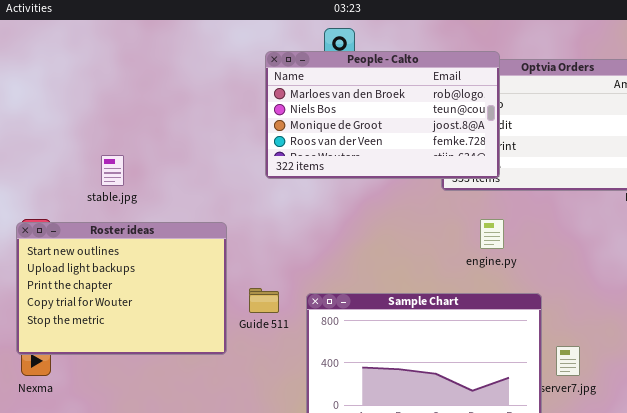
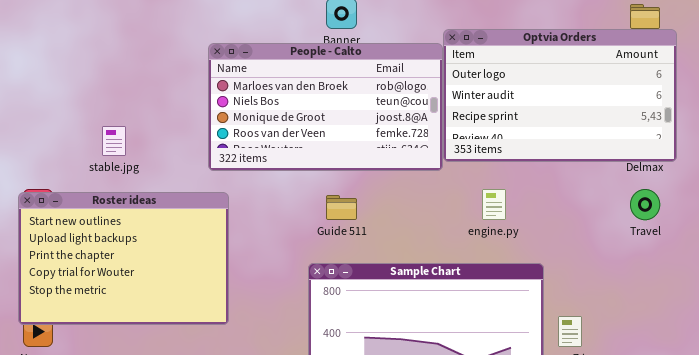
People - Calto: [265,51,500,179] -> [208,43,443,171], moved
Guide 511: [249,288,279,313] -> [326,195,357,220], moved

